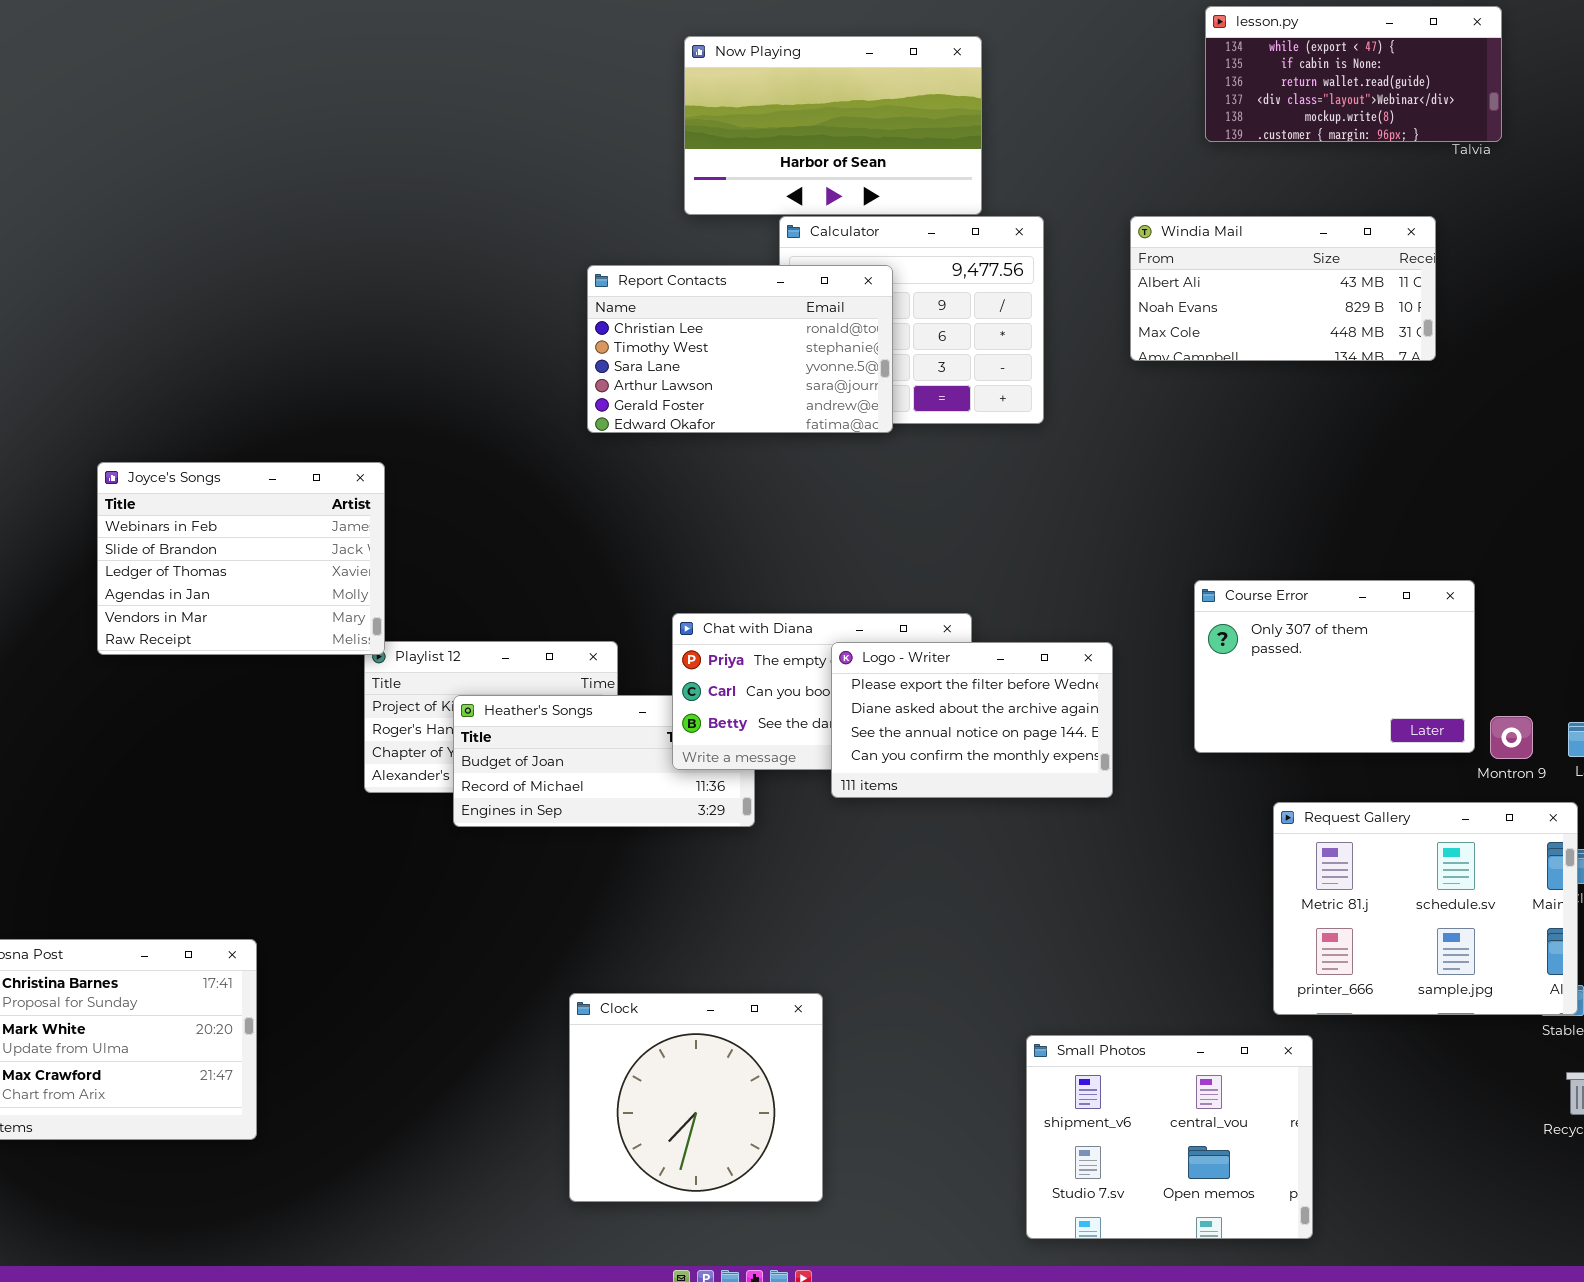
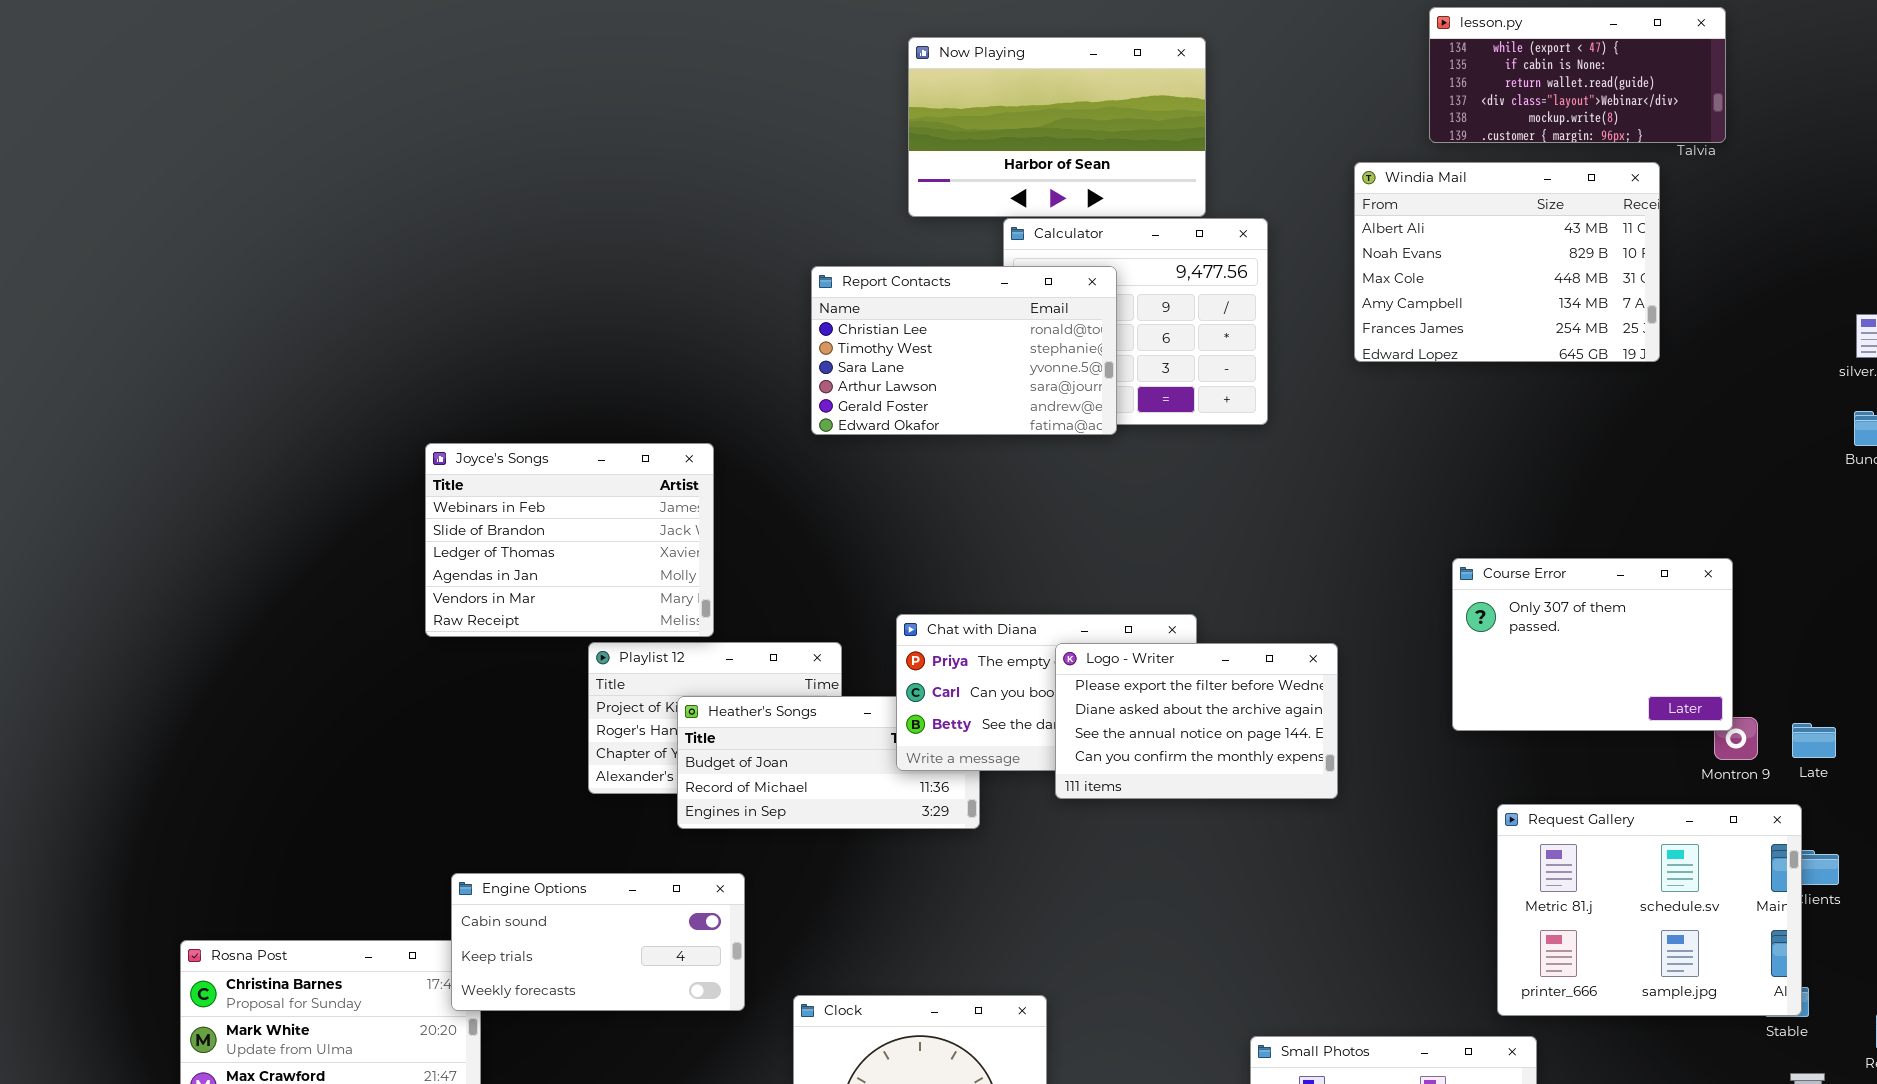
Windia Mail: [1130,216,1436,361] -> [1354,162,1660,362], resized
Joyce's Songs: [97,462,385,655] -> [425,443,714,637], moved
Course Error: [1194,580,1475,753] -> [1452,558,1733,731], moved
Engine Options: none -> [451,873,745,1011], opened

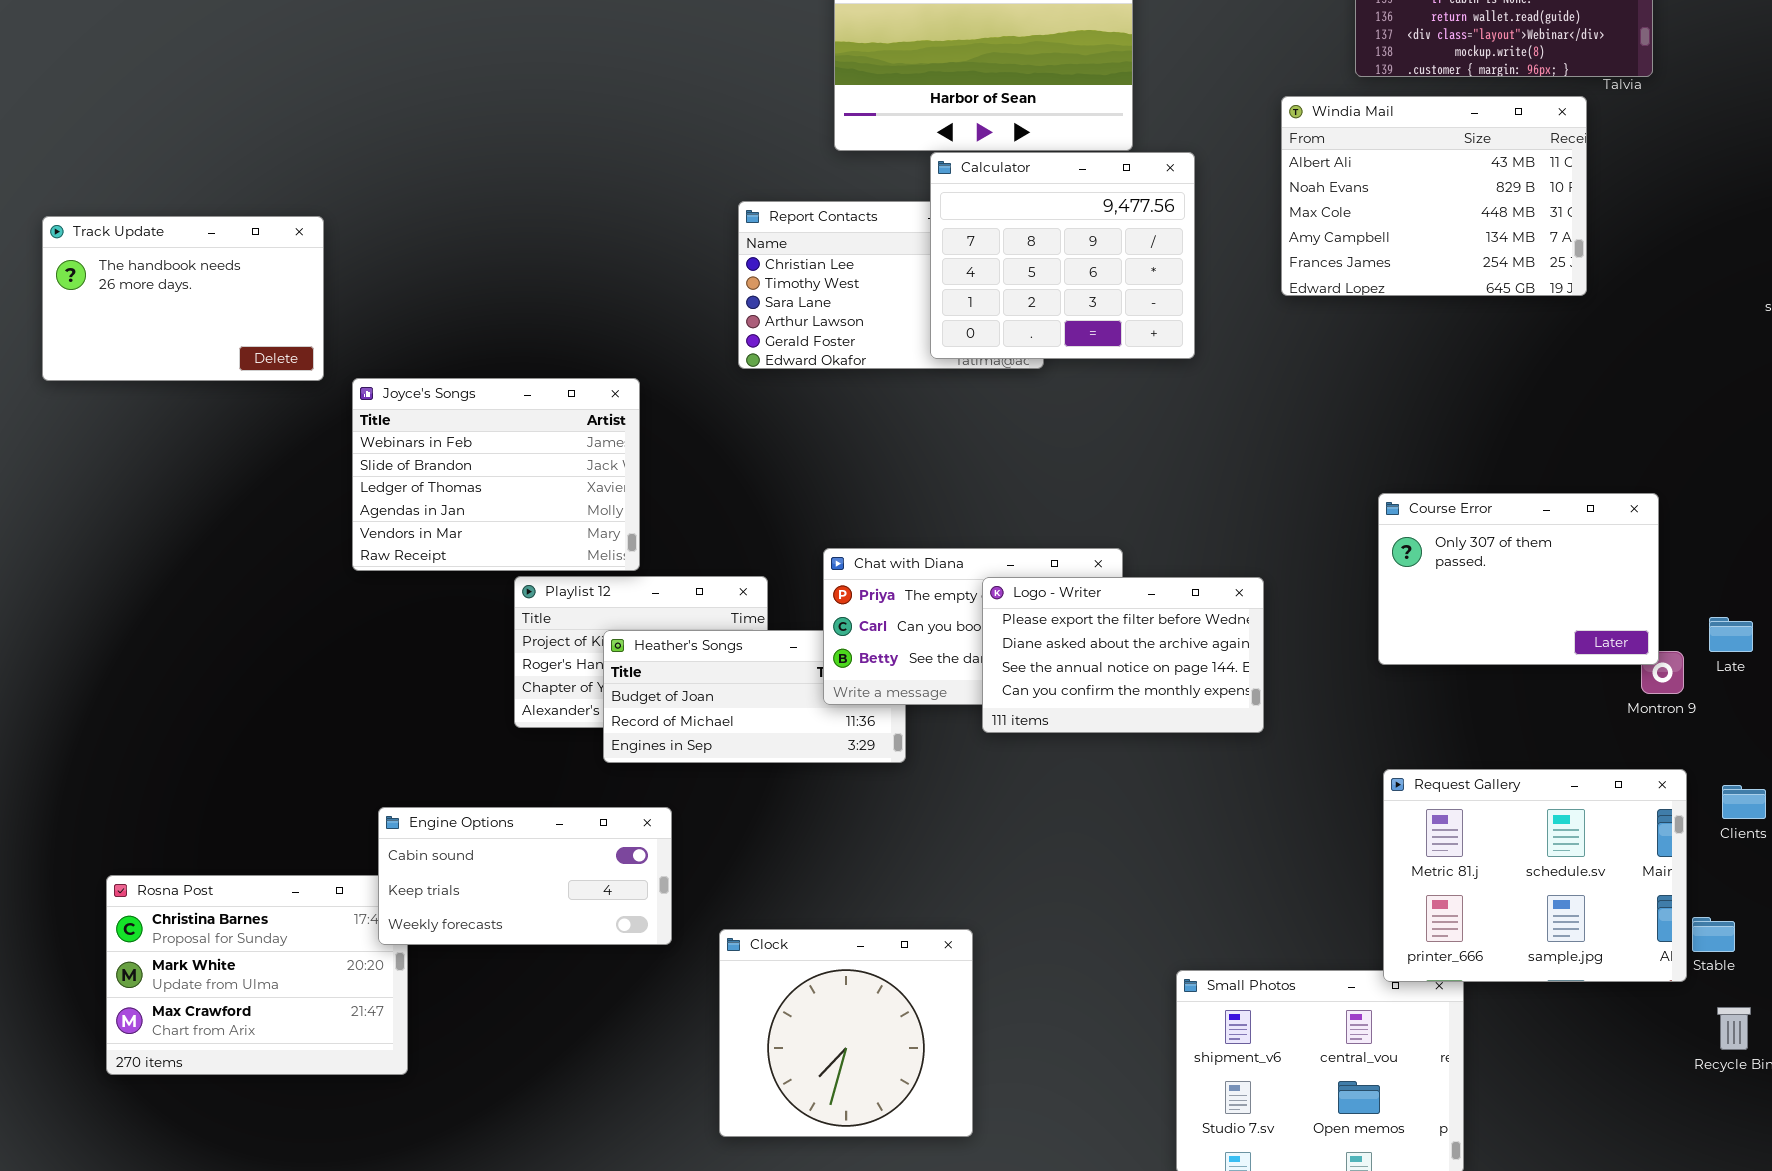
Calculator: [1003,218,1268,425] -> [930,152,1195,359], raised
Track Update: none -> [42,216,324,381], opened
Late: [1792,723,1836,758] -> [1709,617,1753,652], moved
Request Gallery: [1497,804,1802,1016] -> [1383,769,1687,982], moved

